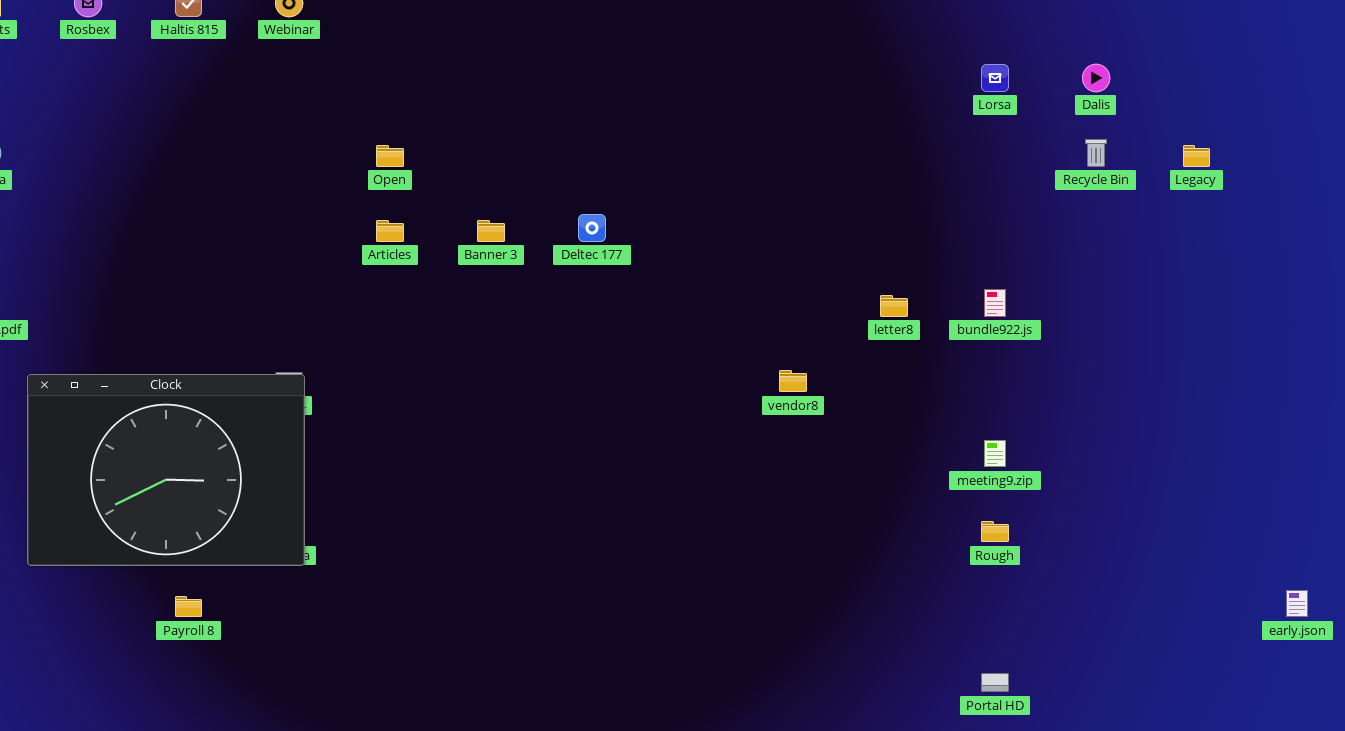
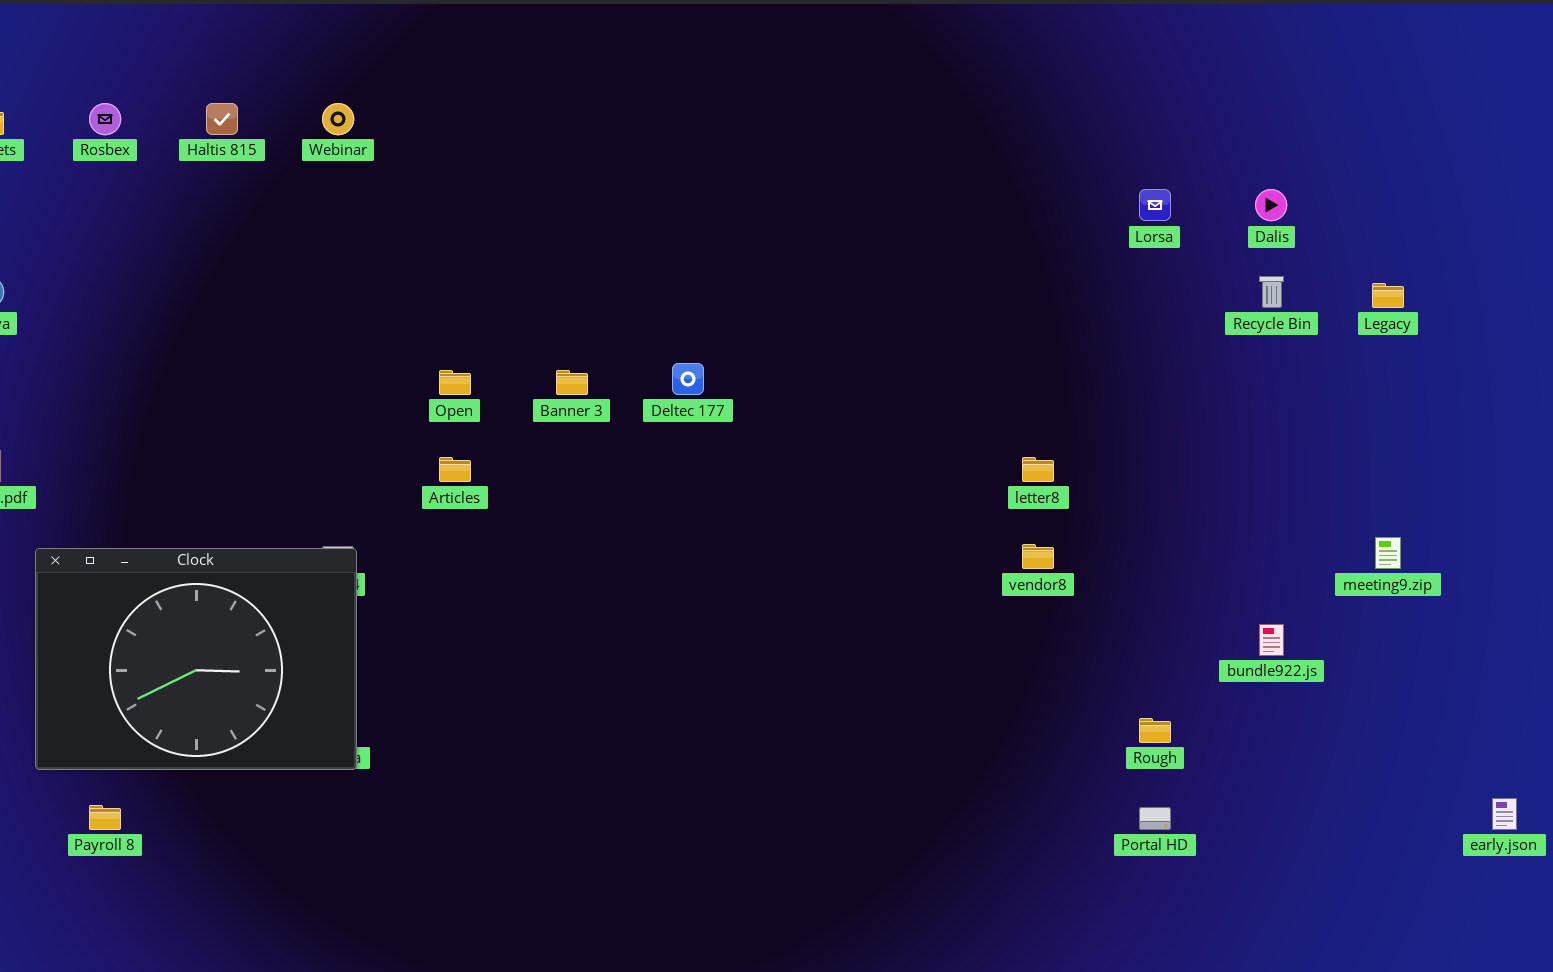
Open: [376,145,404,167] -> [439,370,471,395], moved
Articles: [376,220,404,242] -> [439,457,471,482], moved
bundle922.js: [984,289,1006,317] -> [1259,624,1284,656], moved
vendor8: [779,370,807,392] -> [1022,544,1054,569], moved
meeting9.zip: [984,440,1006,467] -> [1375,537,1401,569], moved
Payroll 8: [175,596,202,617] -> [89,805,121,830], moved
Portal HD: [981,673,1009,692] -> [1139,807,1171,830], moved

